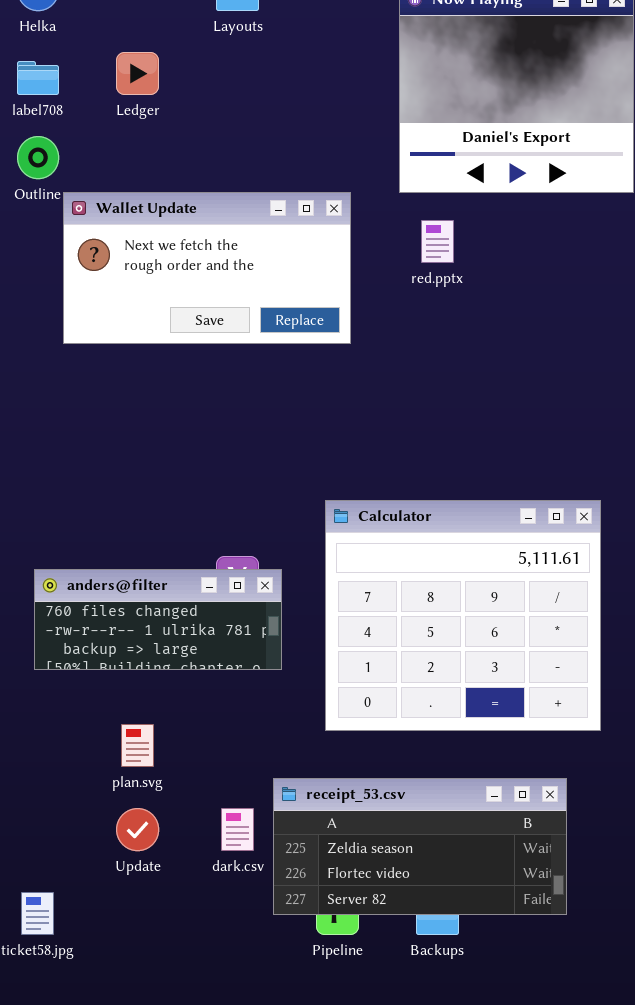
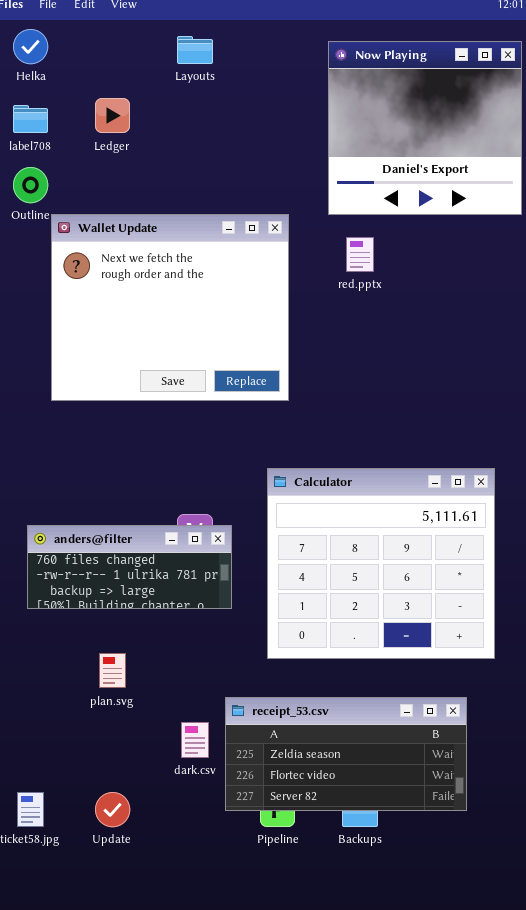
Wallet Update: [63,192,351,344] -> [51,214,289,401], resized
Update: [116,808,159,851] -> [95,792,130,827], moved

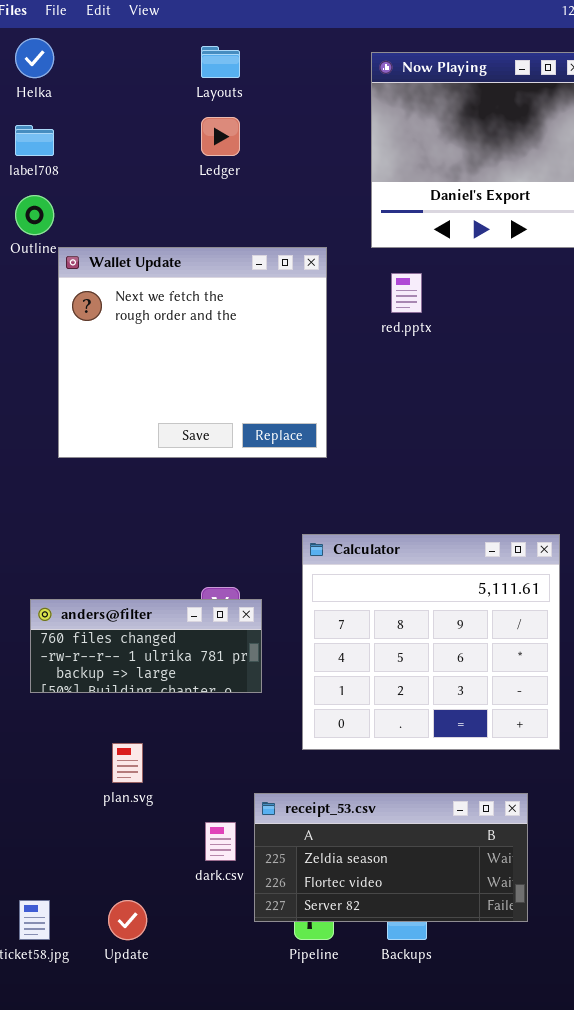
Ledger: [95,98,130,133] -> [201,117,240,156], moved

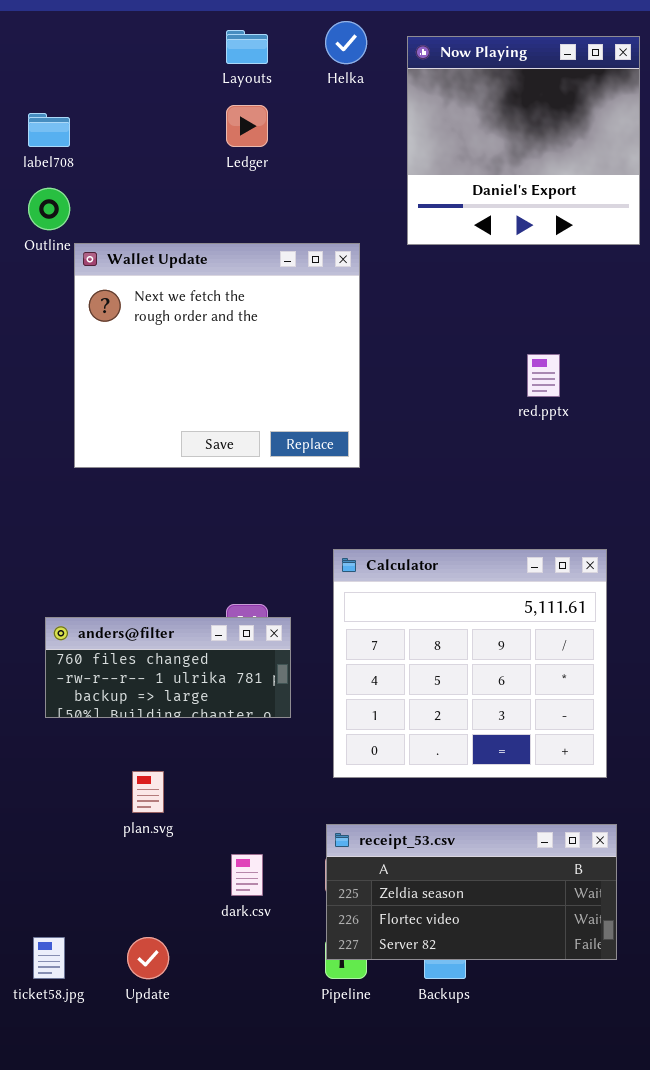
Helka: [15,38,54,78] -> [325,21,367,64], moved
red.pptx: [391,273,422,313] -> [527,354,560,397], moved
receipt_53.csv: [254,793,528,922] -> [326,824,617,960], moved

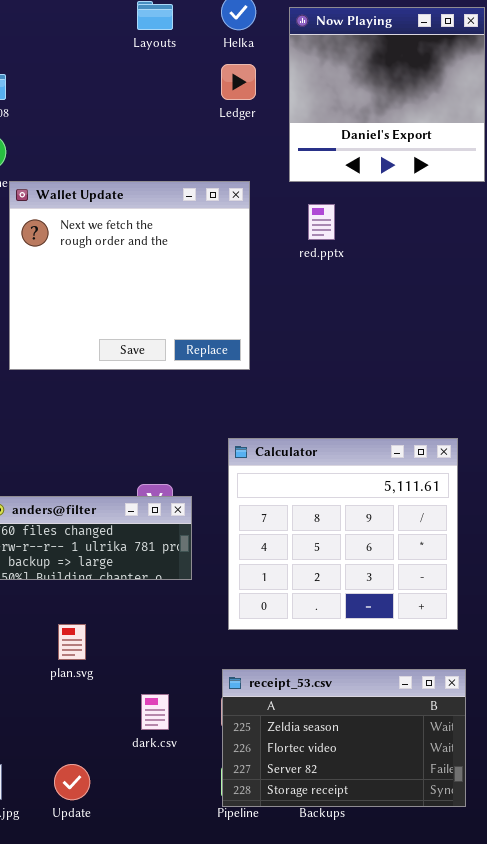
Ledger: [226,105,268,147] -> [221,64,256,100], moved
red.pptx: [527,354,560,397] -> [308,204,335,240], moved
receipt_53.csv: [326,824,617,960] -> [222,669,466,807], resized

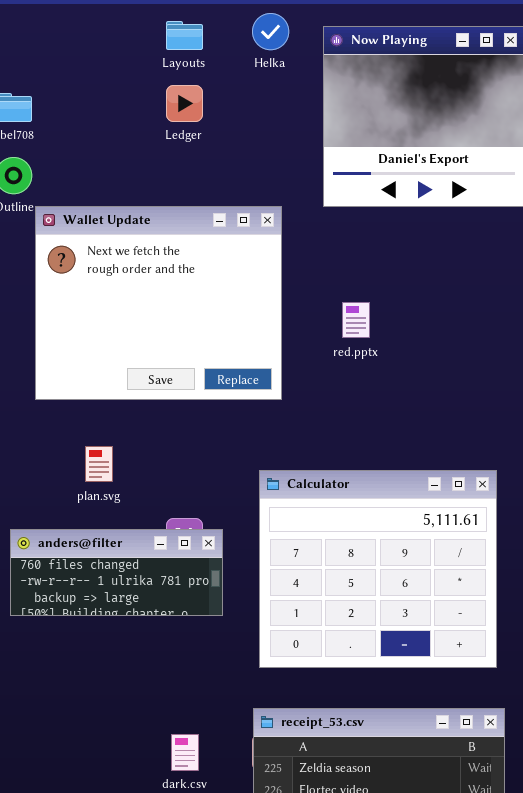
Ledger: [221,64,256,100] -> [166,85,203,122], moved
red.pptx: [308,204,335,240] -> [342,302,370,338], moved
plan.svg: [58,624,86,660] -> [85,446,113,482], moved

